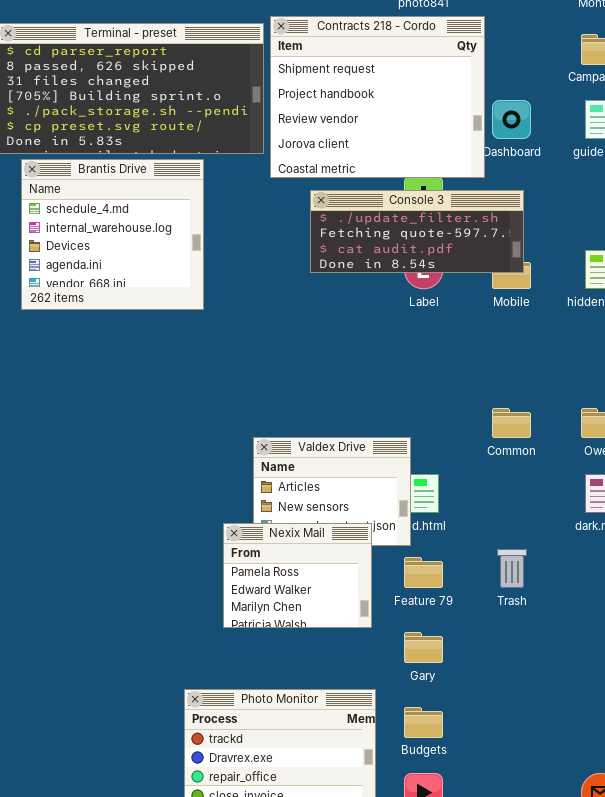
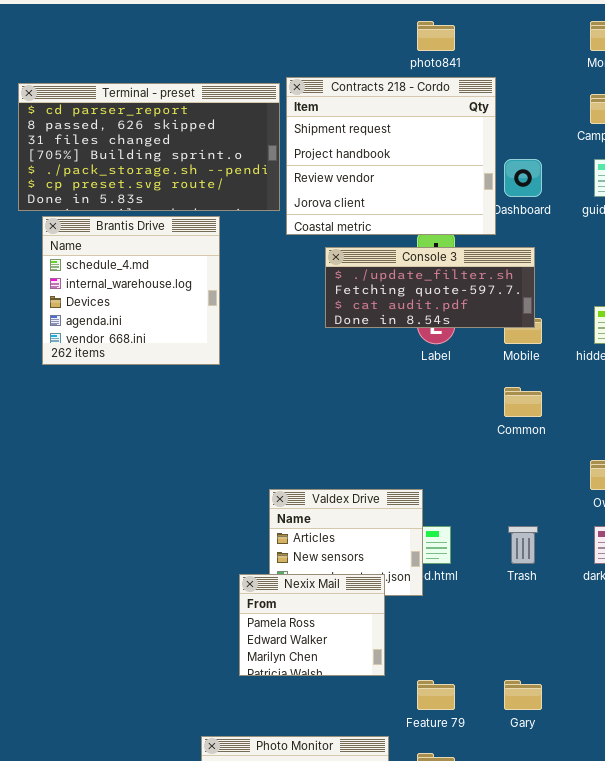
Common: [492,408,531,438] -> [504,387,542,417], moved
Trash: [497,549,527,588] -> [508,526,538,564], moved
Feature 79: [404,557,443,588] -> [417,680,455,710], moved
Gary: [404,632,443,663] -> [504,680,542,710], moved

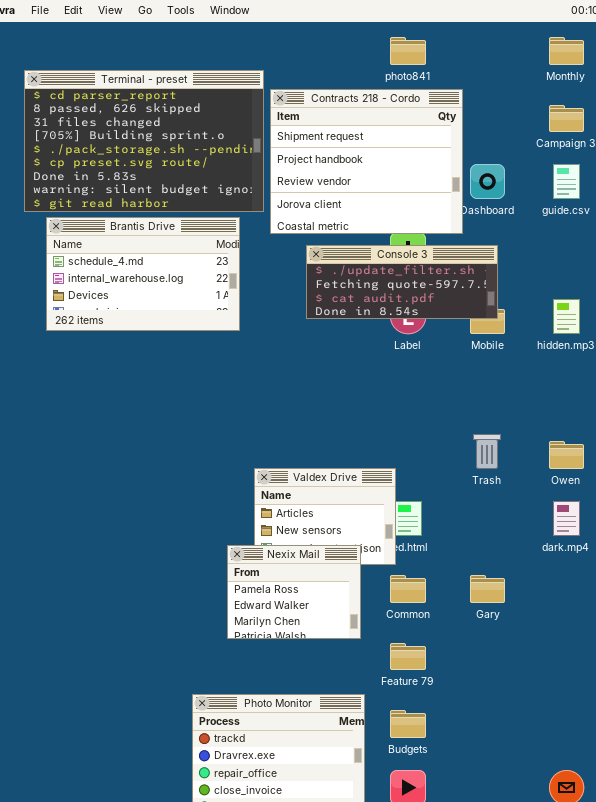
Terminal - preset: [18,83,280,211] -> [24,70,264,212], resized
Brantis Drive: [42,216,220,365] -> [46,217,240,331], resized
Common: [504,387,542,417] -> [390,575,426,603], moved
Trash: [508,526,538,564] -> [473,434,501,469], moved
Gary: [504,680,542,710] -> [470,575,505,603], moved

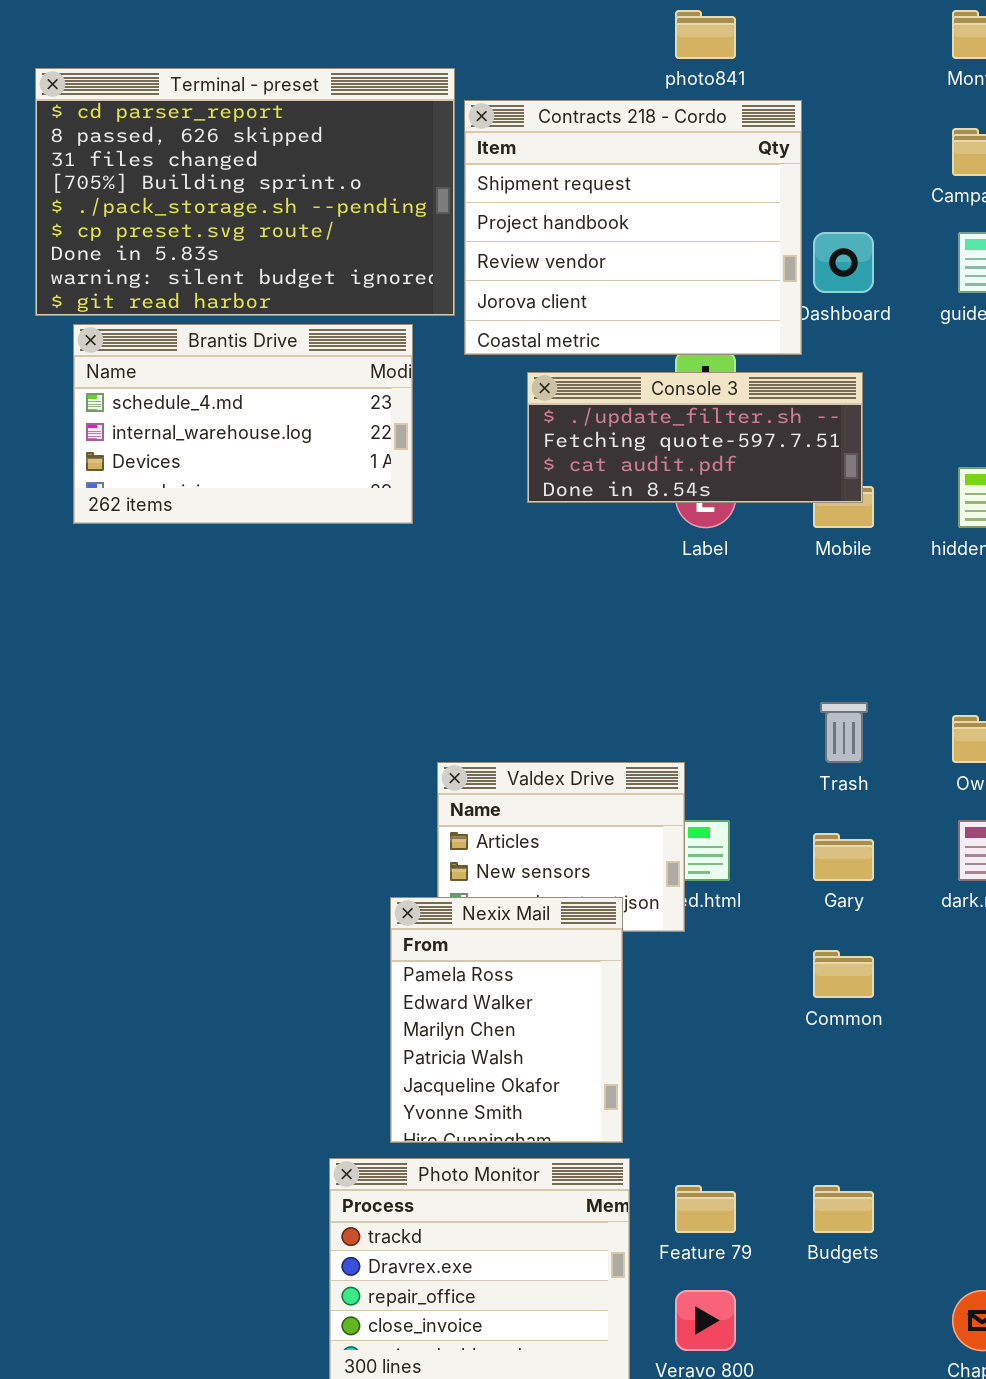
Nexix Mail: [227,545,361,639] -> [390,897,623,1143], resized
Common: [390,575,426,603] -> [813,950,874,998], moved
Gary: [470,575,505,603] -> [813,833,874,881], moved
Feature 79: [390,643,426,670] -> [675,1185,736,1233], moved
Budgets: [390,710,426,738] -> [813,1185,874,1233], moved

